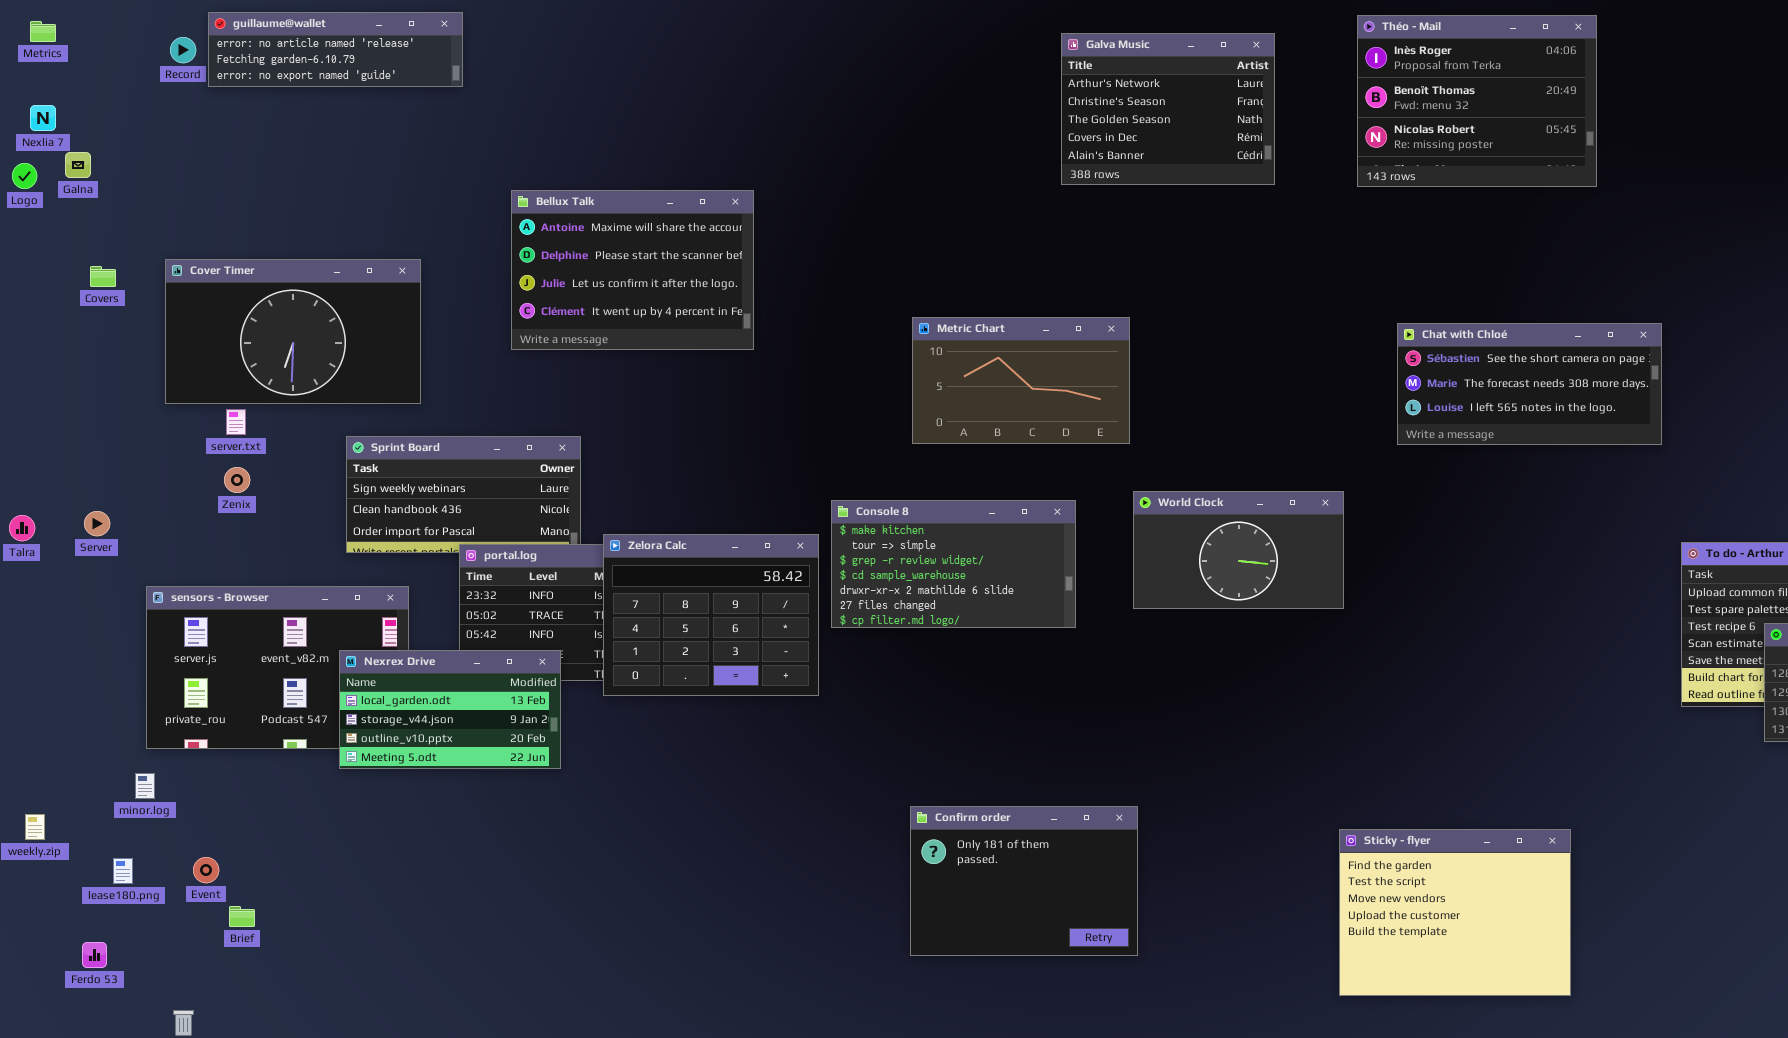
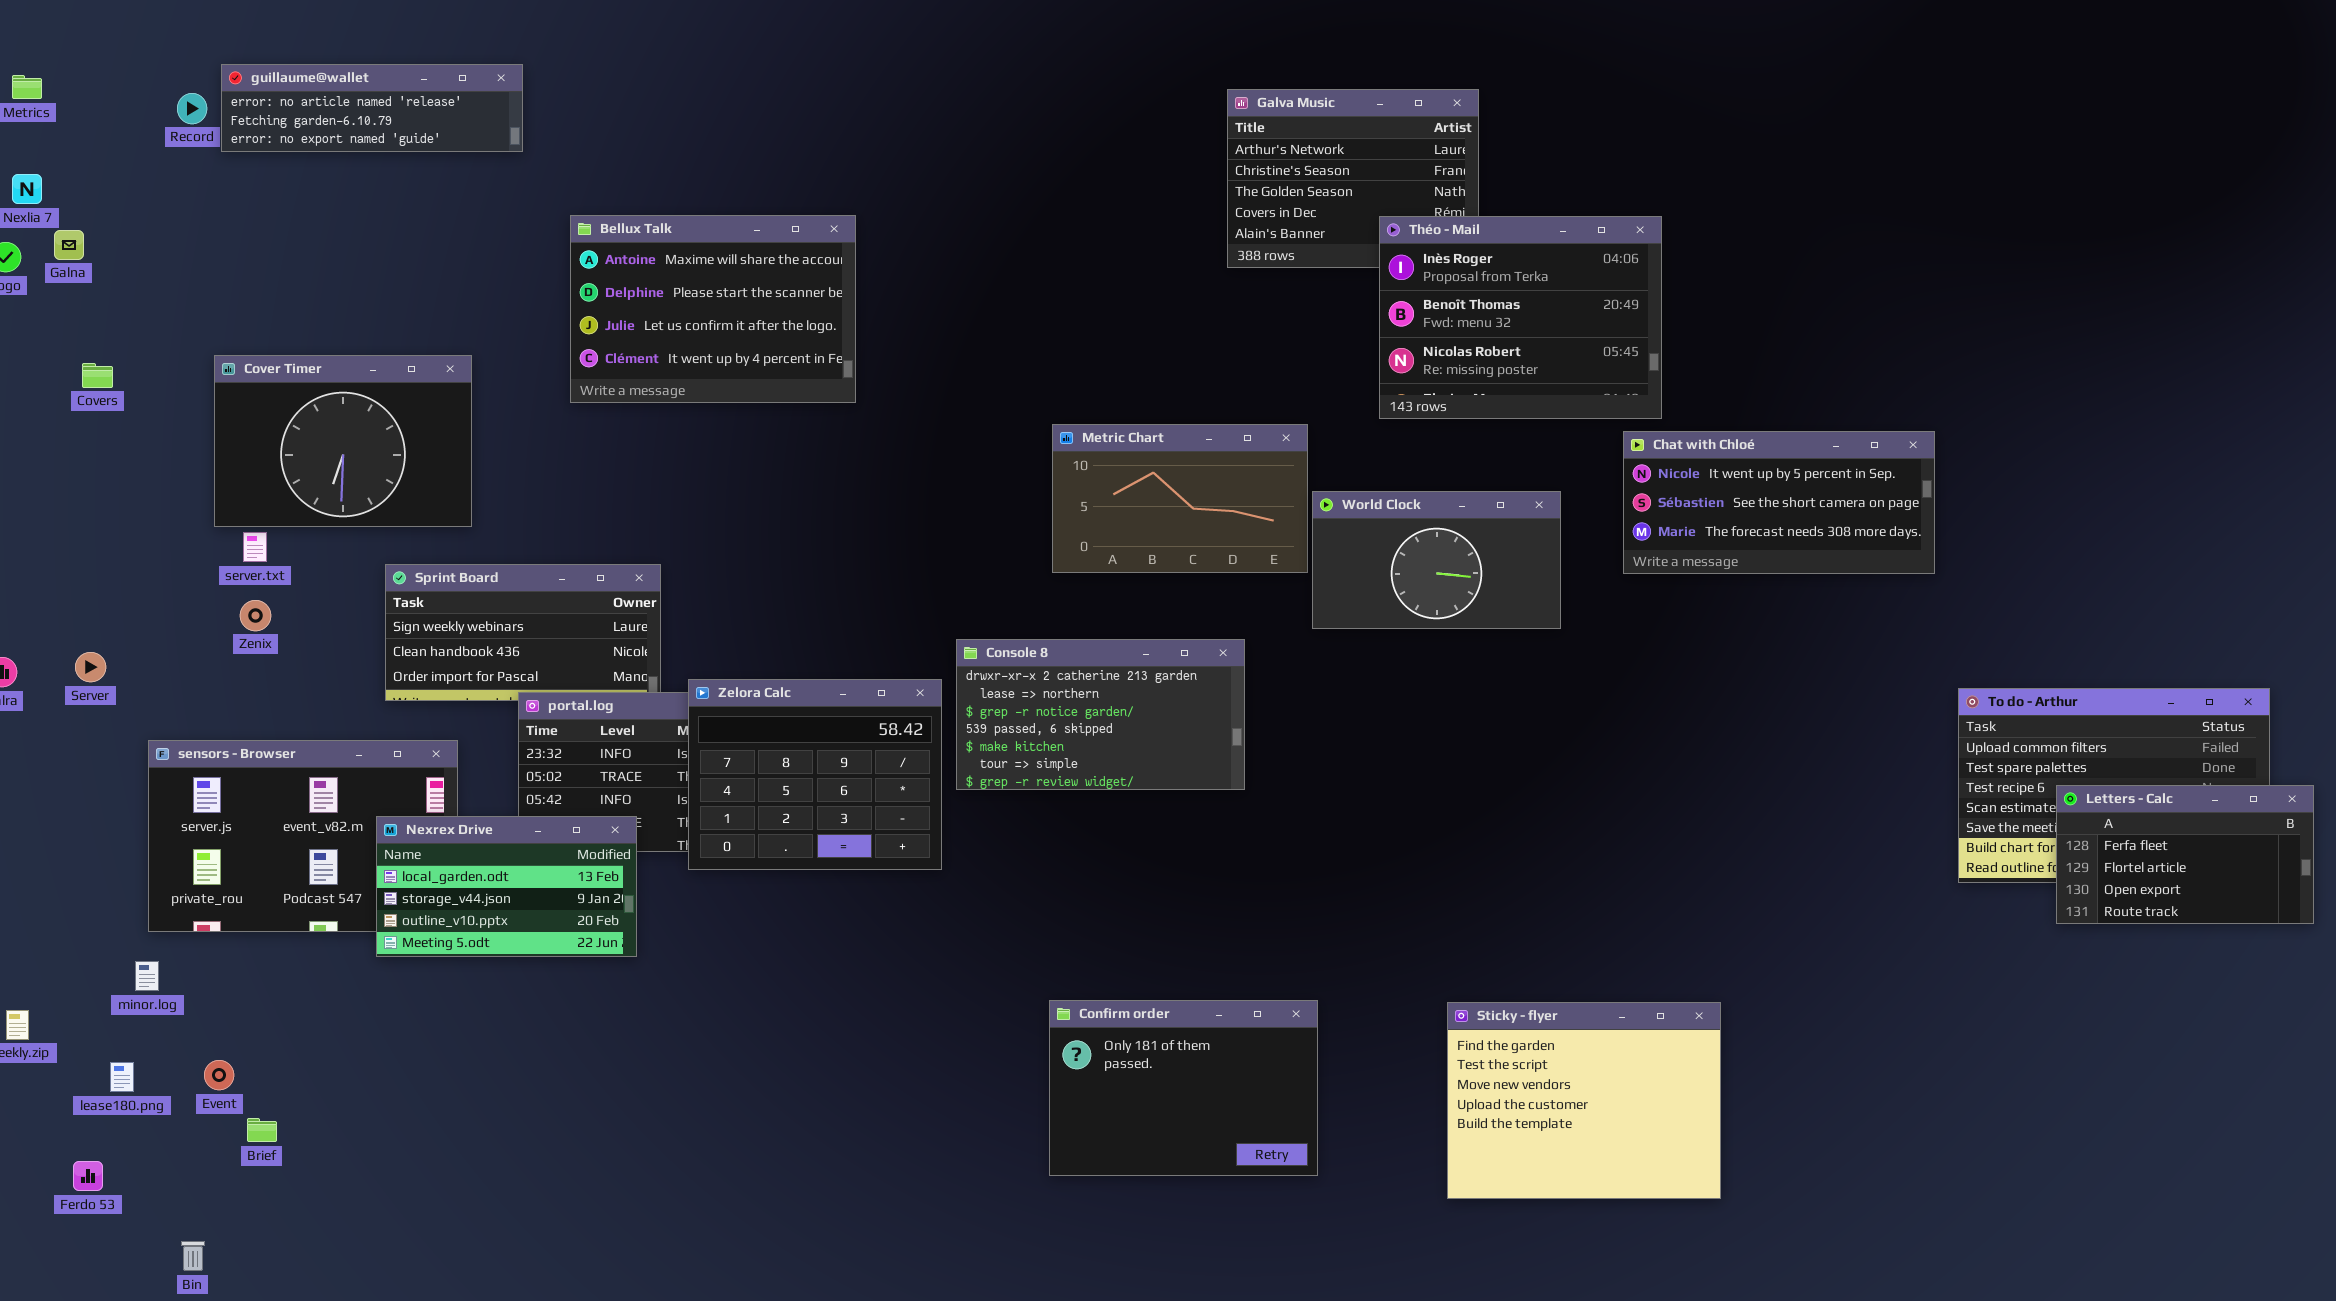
Théo - Mail: [1357,15,1597,187] -> [1379,216,1662,419], moved
Bellux Talk: [511,190,754,350] -> [570,215,856,403], moved
Cover Timer: [165,259,421,404] -> [214,355,472,527], resized
Chat with Chloé: [1397,323,1662,445] -> [1623,431,1935,574], scrolled up 1 row
World Clock: [1133,491,1344,609] -> [1312,491,1561,629], moved
Console 8: [831,500,1076,628] -> [956,639,1245,790], scrolled up 4 rows
Sticky - flyer: [1339,829,1571,996] -> [1447,1002,1721,1199], moved

